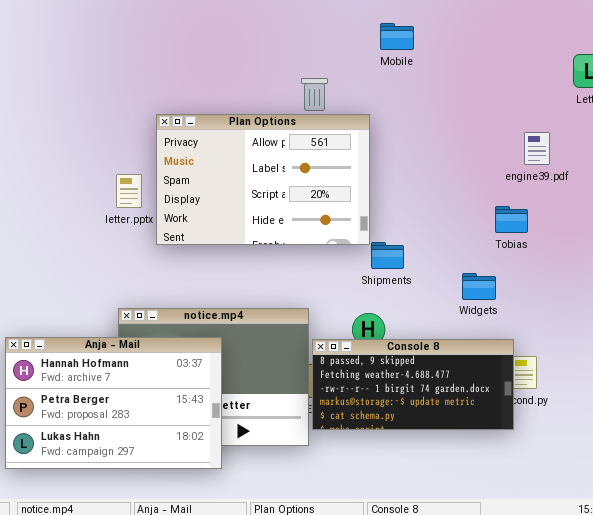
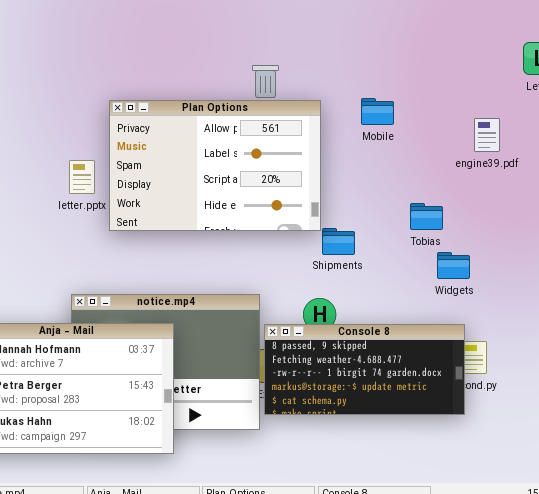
Mobile: [380,23,414,50] -> [361,98,394,125], moved
Tobias: [495,206,528,233] -> [410,203,443,230], moved
Widgets: [462,273,496,300] -> [437,252,470,279], moved

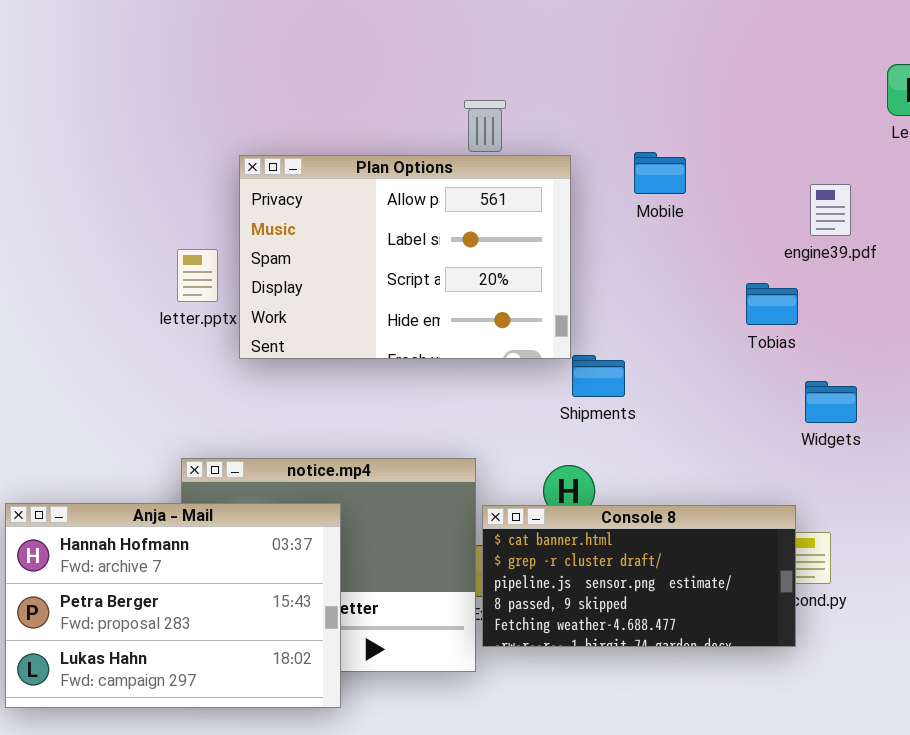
Tobias: [410,203,443,230] -> [746,283,798,325], moved
Widgets: [437,252,470,279] -> [805,381,857,423], moved
Console 8: [264,324,465,415] -> [482,505,796,647], scrolled up 3 rows

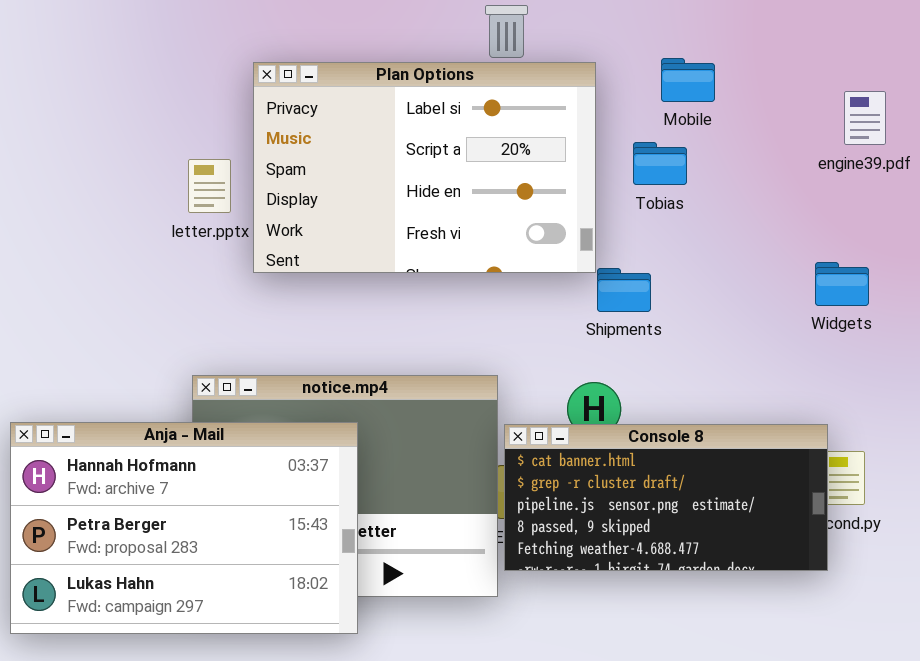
Plan Options: [239,155,571,359] -> [253,62,596,273], scrolled down 1 row
Tobias: [746,283,798,325] -> [633,142,687,185], moved
Widgets: [805,381,857,423] -> [815,262,869,306], moved

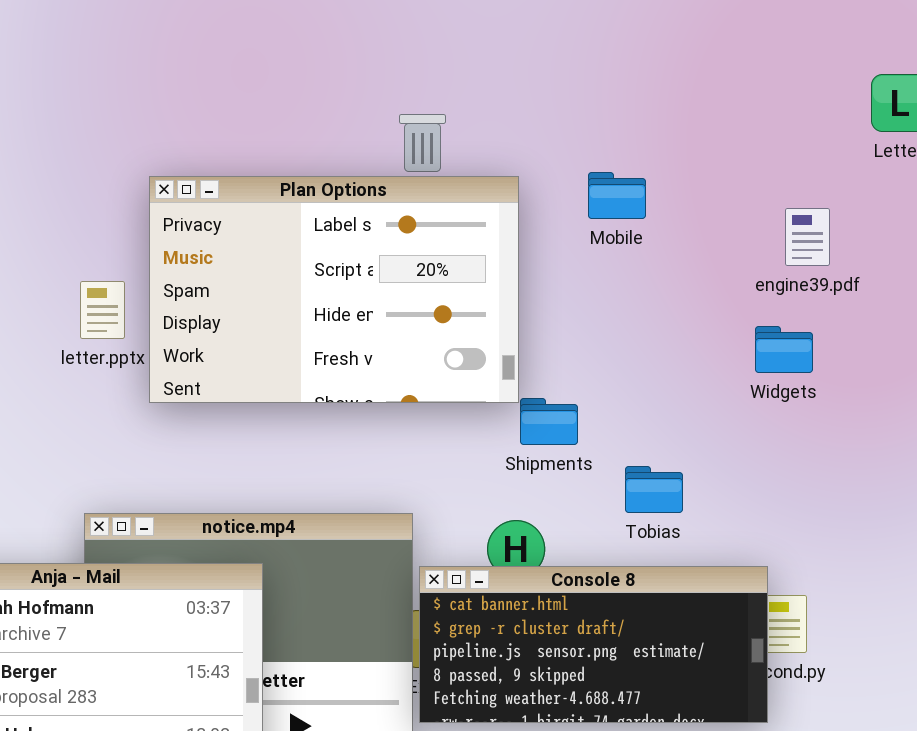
Tobias: [633,142,687,185] -> [625,466,683,513], moved
Widgets: [815,262,869,306] -> [755,326,813,373], moved

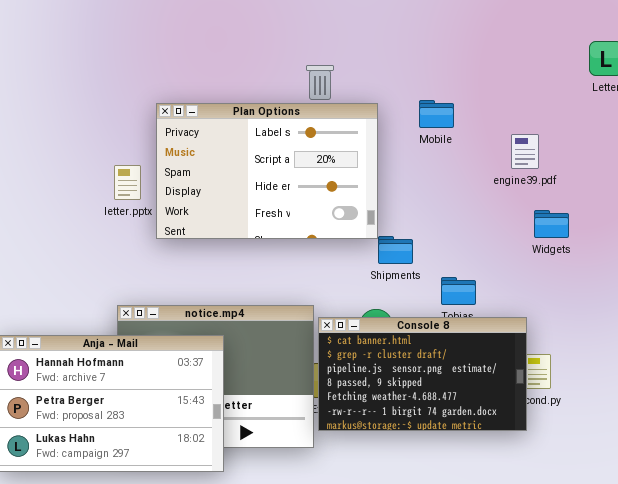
engine39.pdf: [785,208,830,266] -> [511,134,539,169], moved
Widgets: [755,326,813,373] -> [534,210,569,238], moved
Console 8: [419,566,768,723] -> [318,317,527,431], resized

